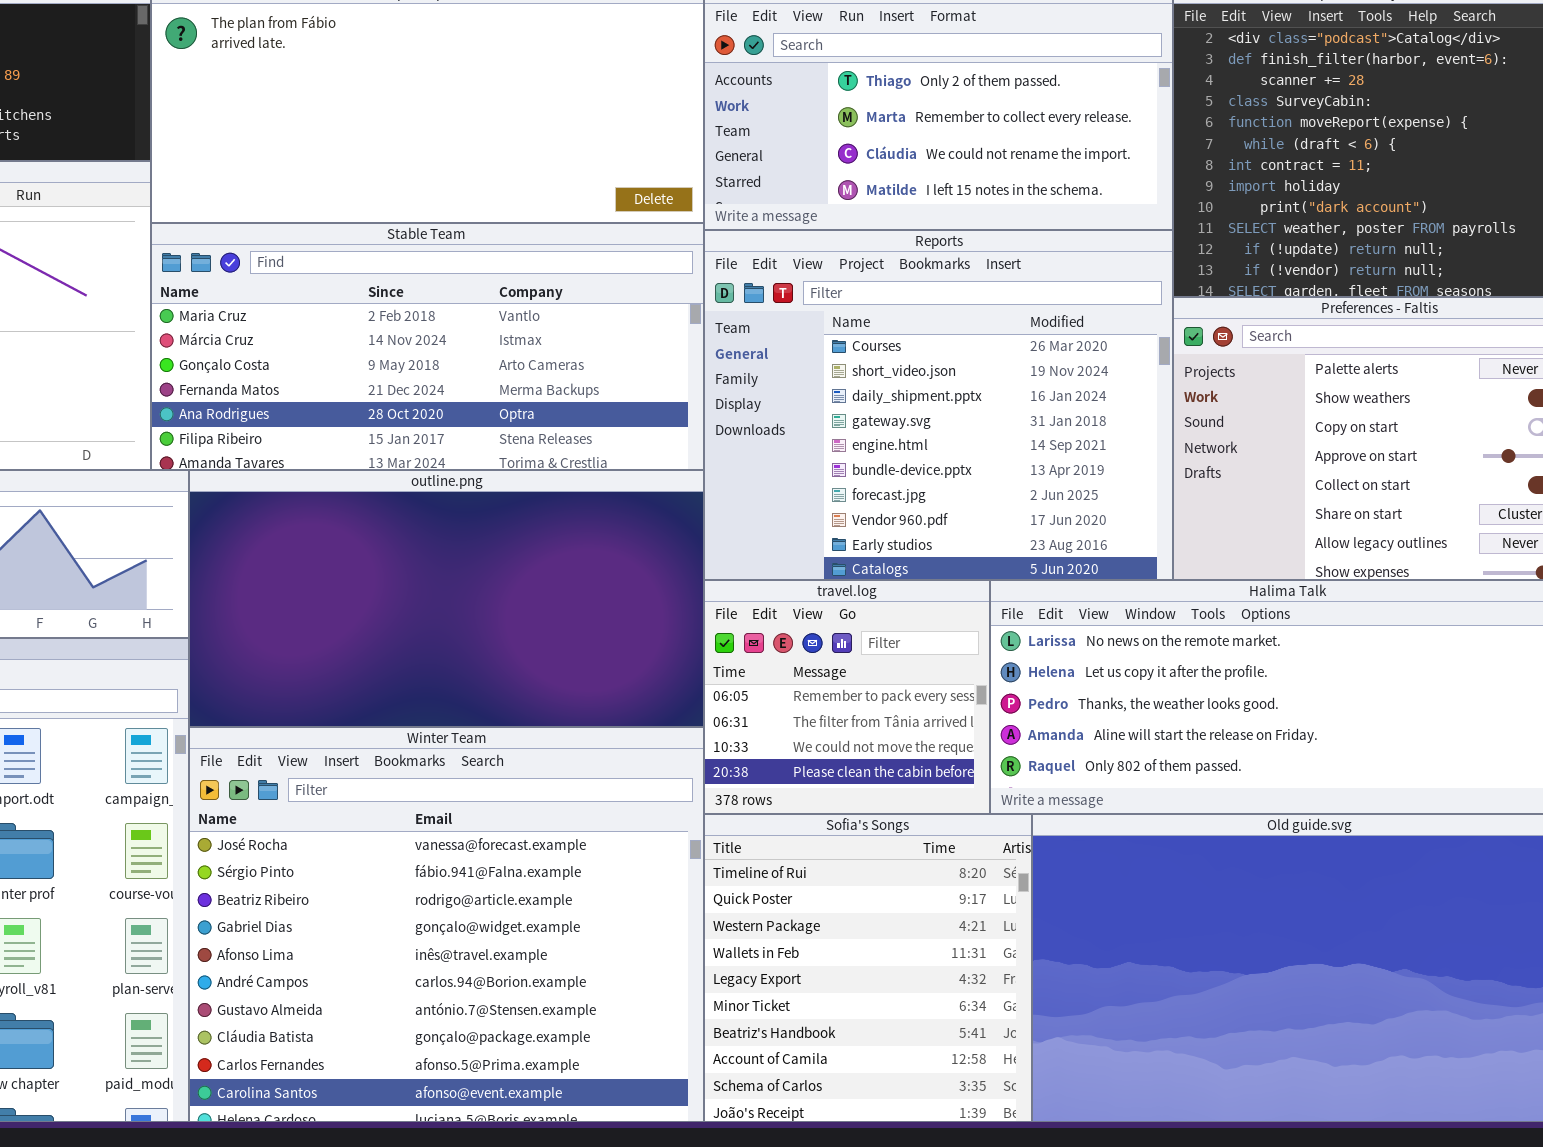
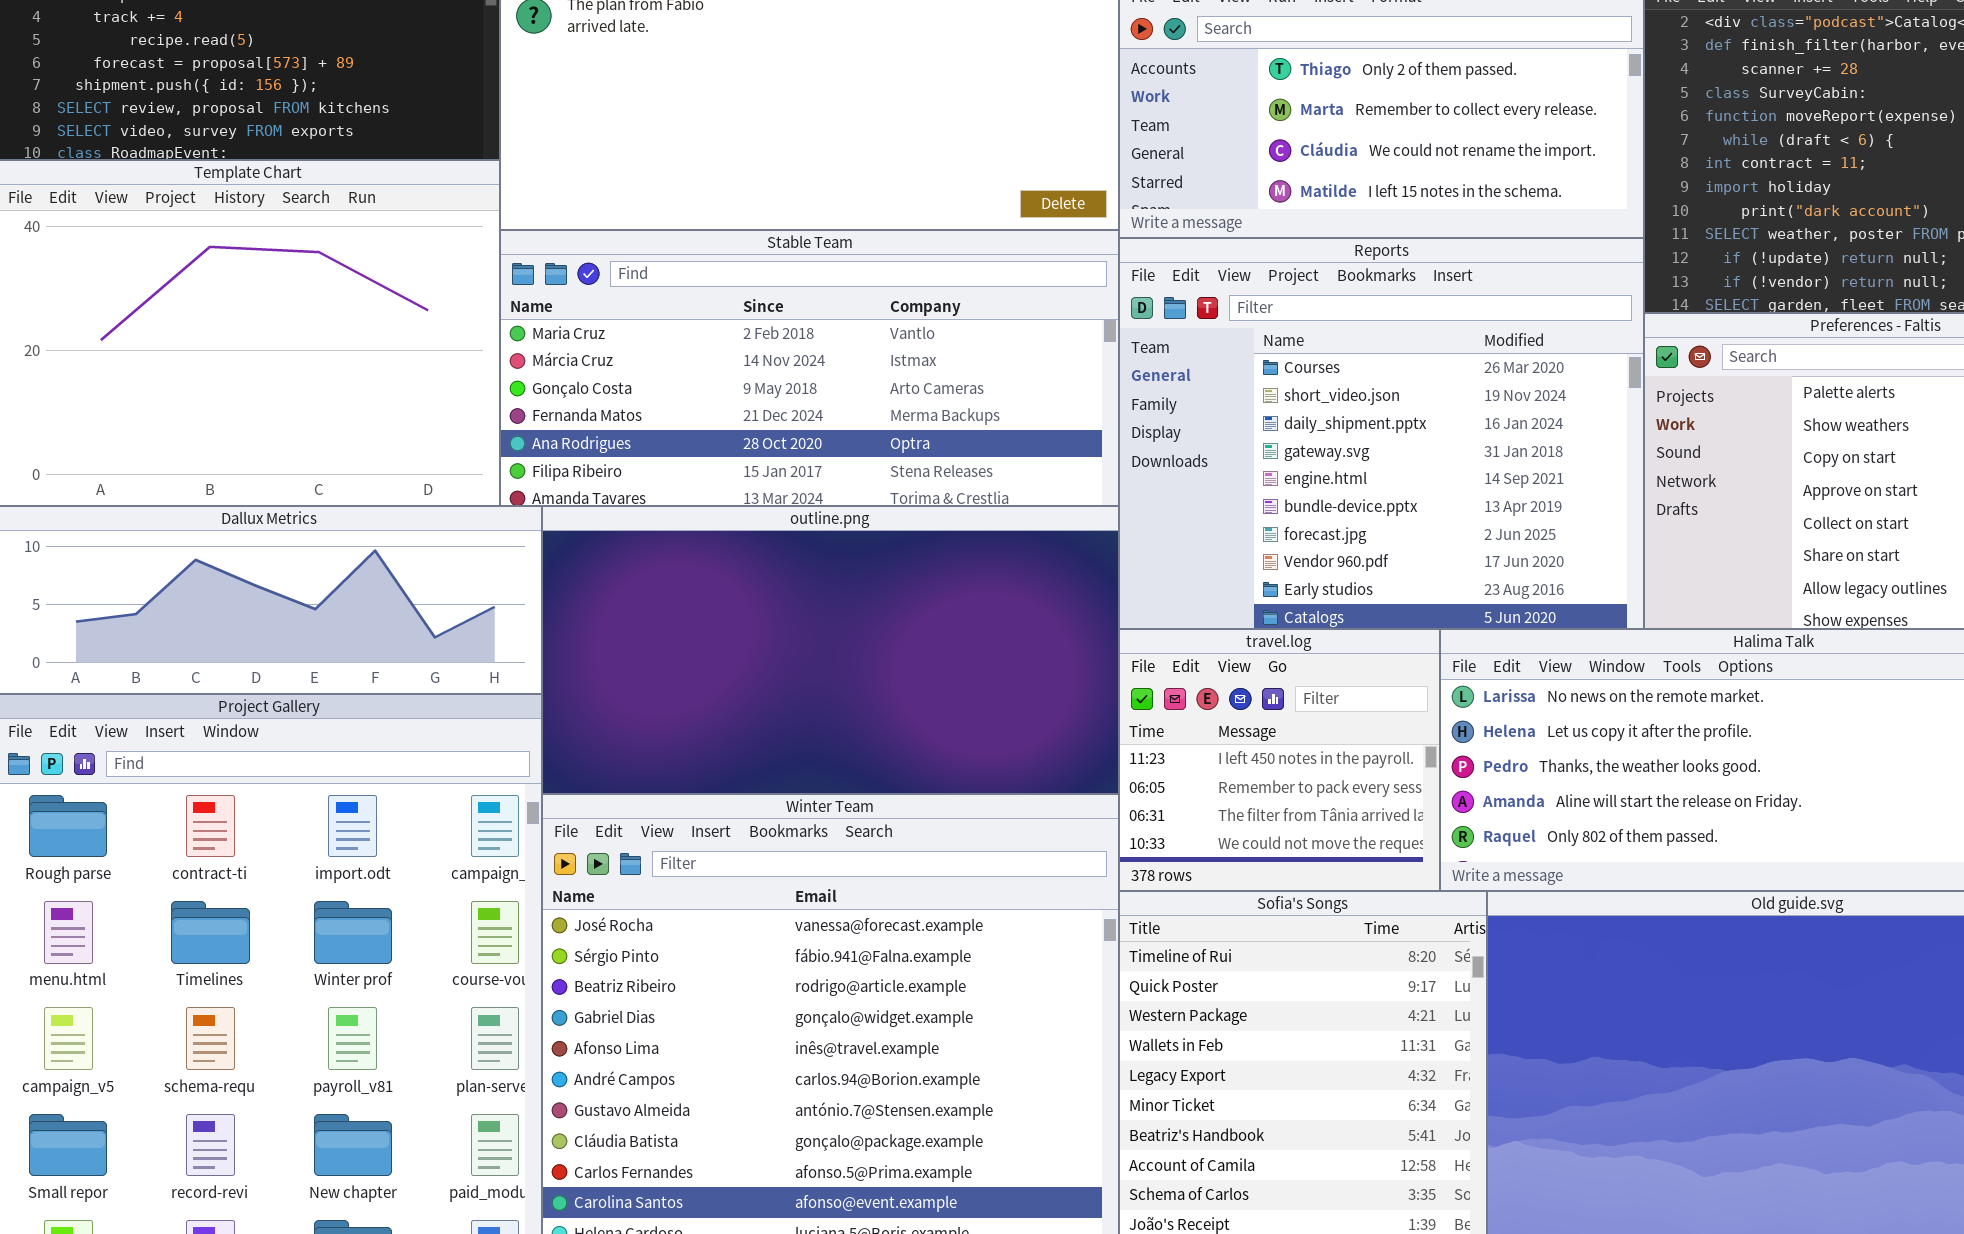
travel.log: [704,580,990,814] -> [1119,629,1440,891], scrolled up 1 row

